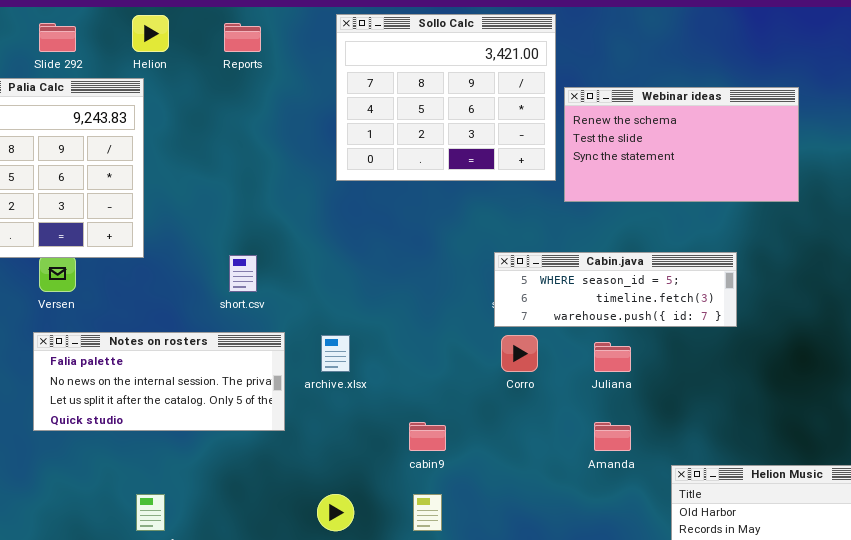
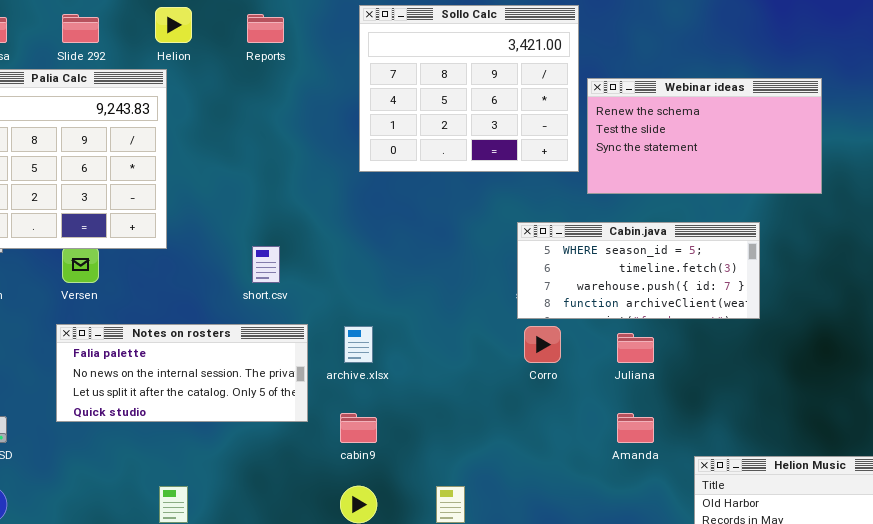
Cabin.java: [494,252,737,327] -> [517,222,760,319], resized
cabin9: [409,422,446,451] -> [340,413,377,443], moved

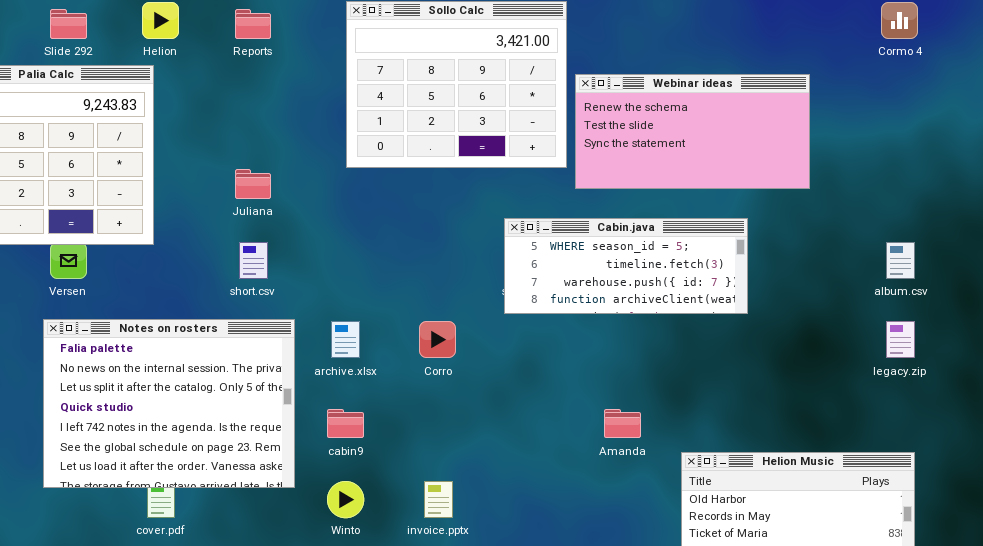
Notes on rosters: [56,324,308,422] -> [43,319,295,488], resized
Corro: [524,326,561,363] -> [419,321,456,358], moved
Juliana: [617,333,654,363] -> [235,169,271,199], moved

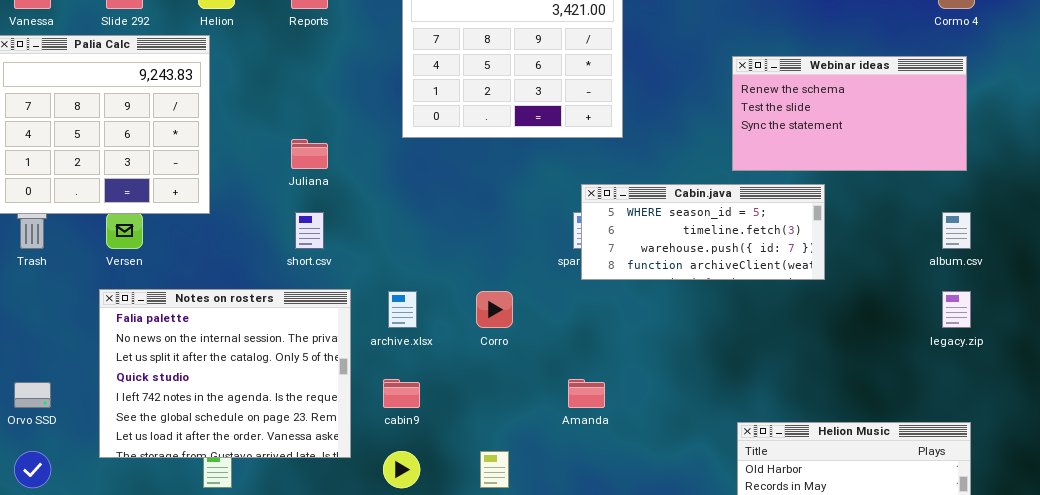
Webinar ideas: [575,74,810,189] -> [732,56,967,171], moved
Cabin.java: [504,218,748,314] -> [581,184,825,280], moved
Amanda: [604,409,641,438] -> [568,379,605,408], moved

